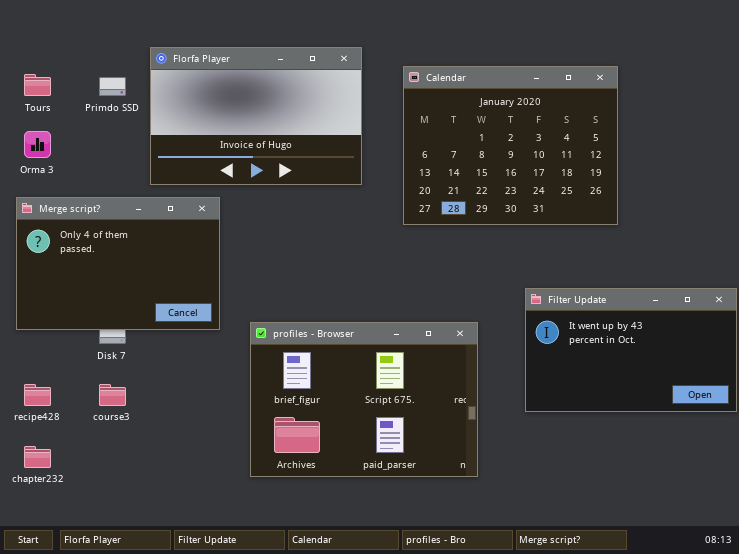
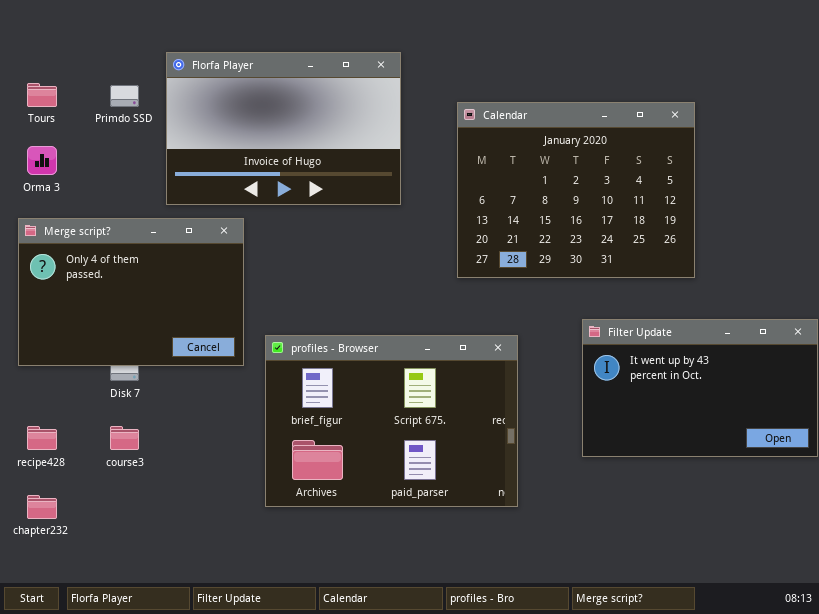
Calendar: [403,66,618,225] -> [457,102,695,278], moved
profiles - Browser: [250,322,478,477] -> [265,335,518,507], moved

